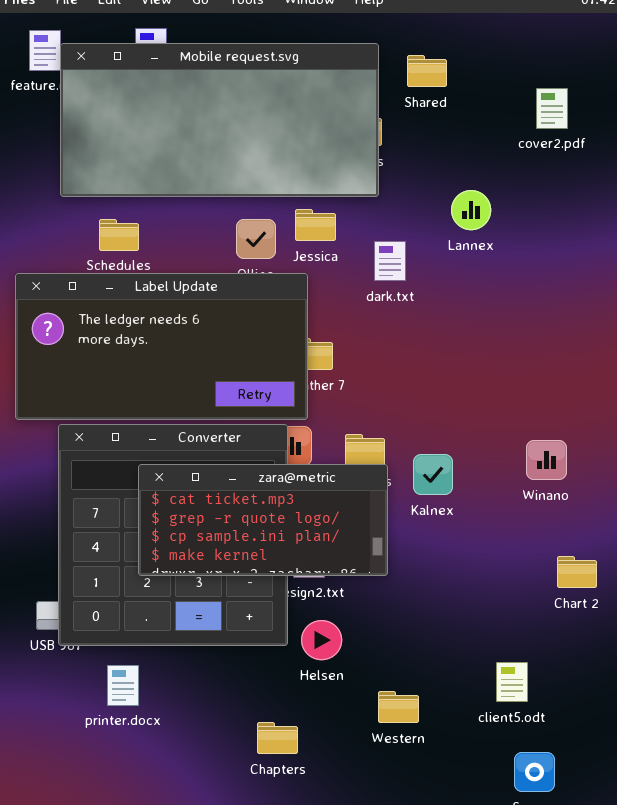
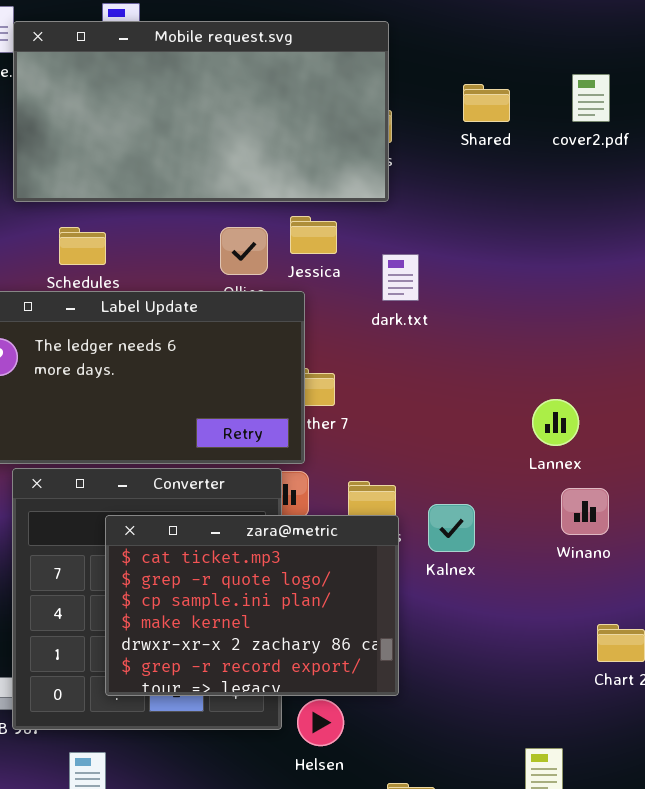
Shared: [407,55,447,87] -> [463,84,510,122], moved
Lannex: [451,190,491,230] -> [532,399,579,446], moved
zara@metric: [138,464,388,576] -> [105,515,399,696], resized

